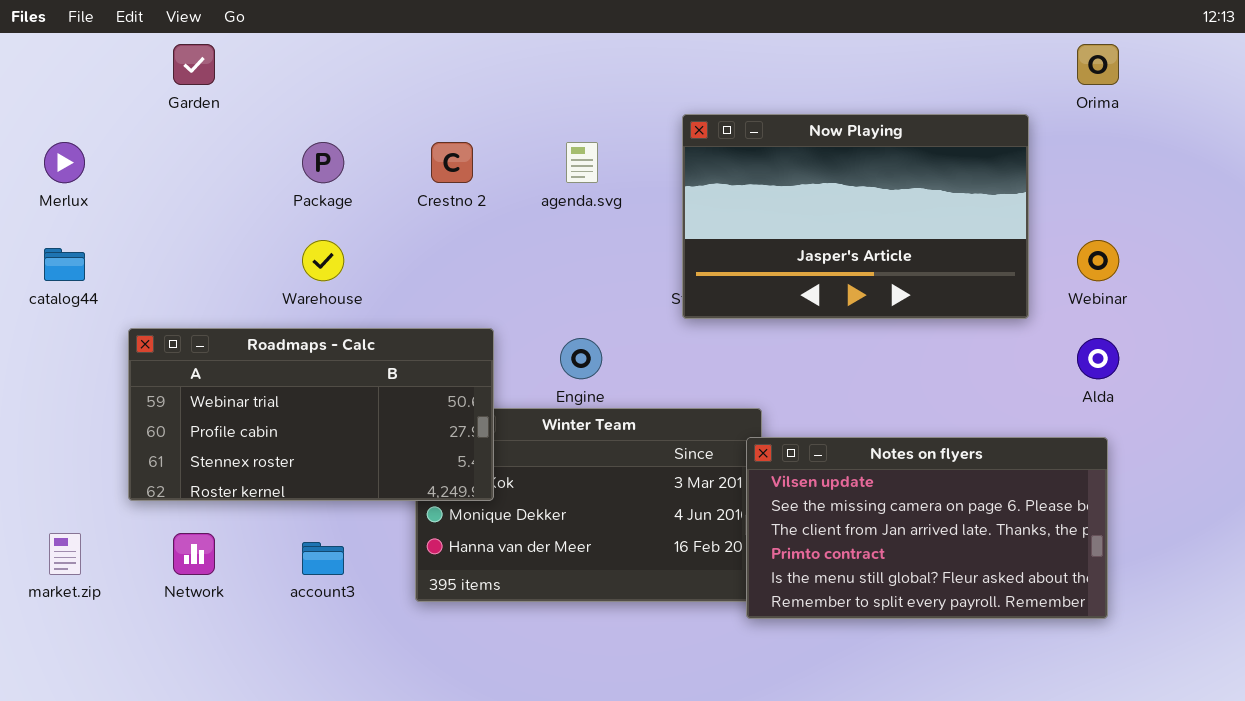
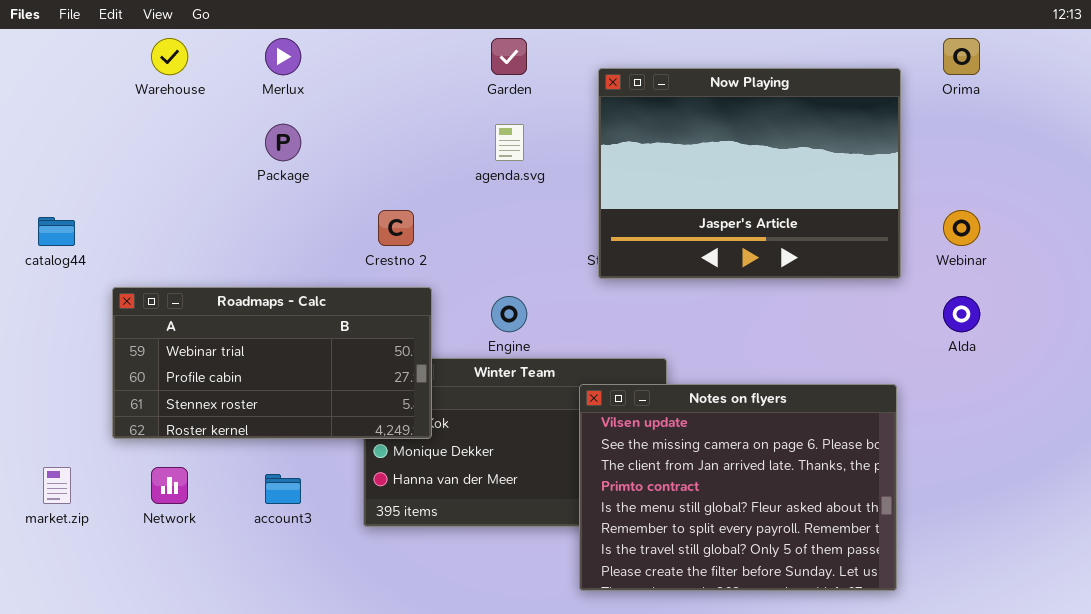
Garden: [173,44,215,85] -> [491,38,527,75], moved
Now Playing: [682,114,1029,319] -> [598,68,901,279], resized
Merlux: [44,142,85,183] -> [265,38,301,75], moved
Crestno 2: [431,142,473,183] -> [378,210,414,246], moved
Warehouse: [302,240,344,281] -> [151,38,188,75], moved
Notes on flyers: [746,437,1108,619] -> [579,384,897,591], moved, resized

